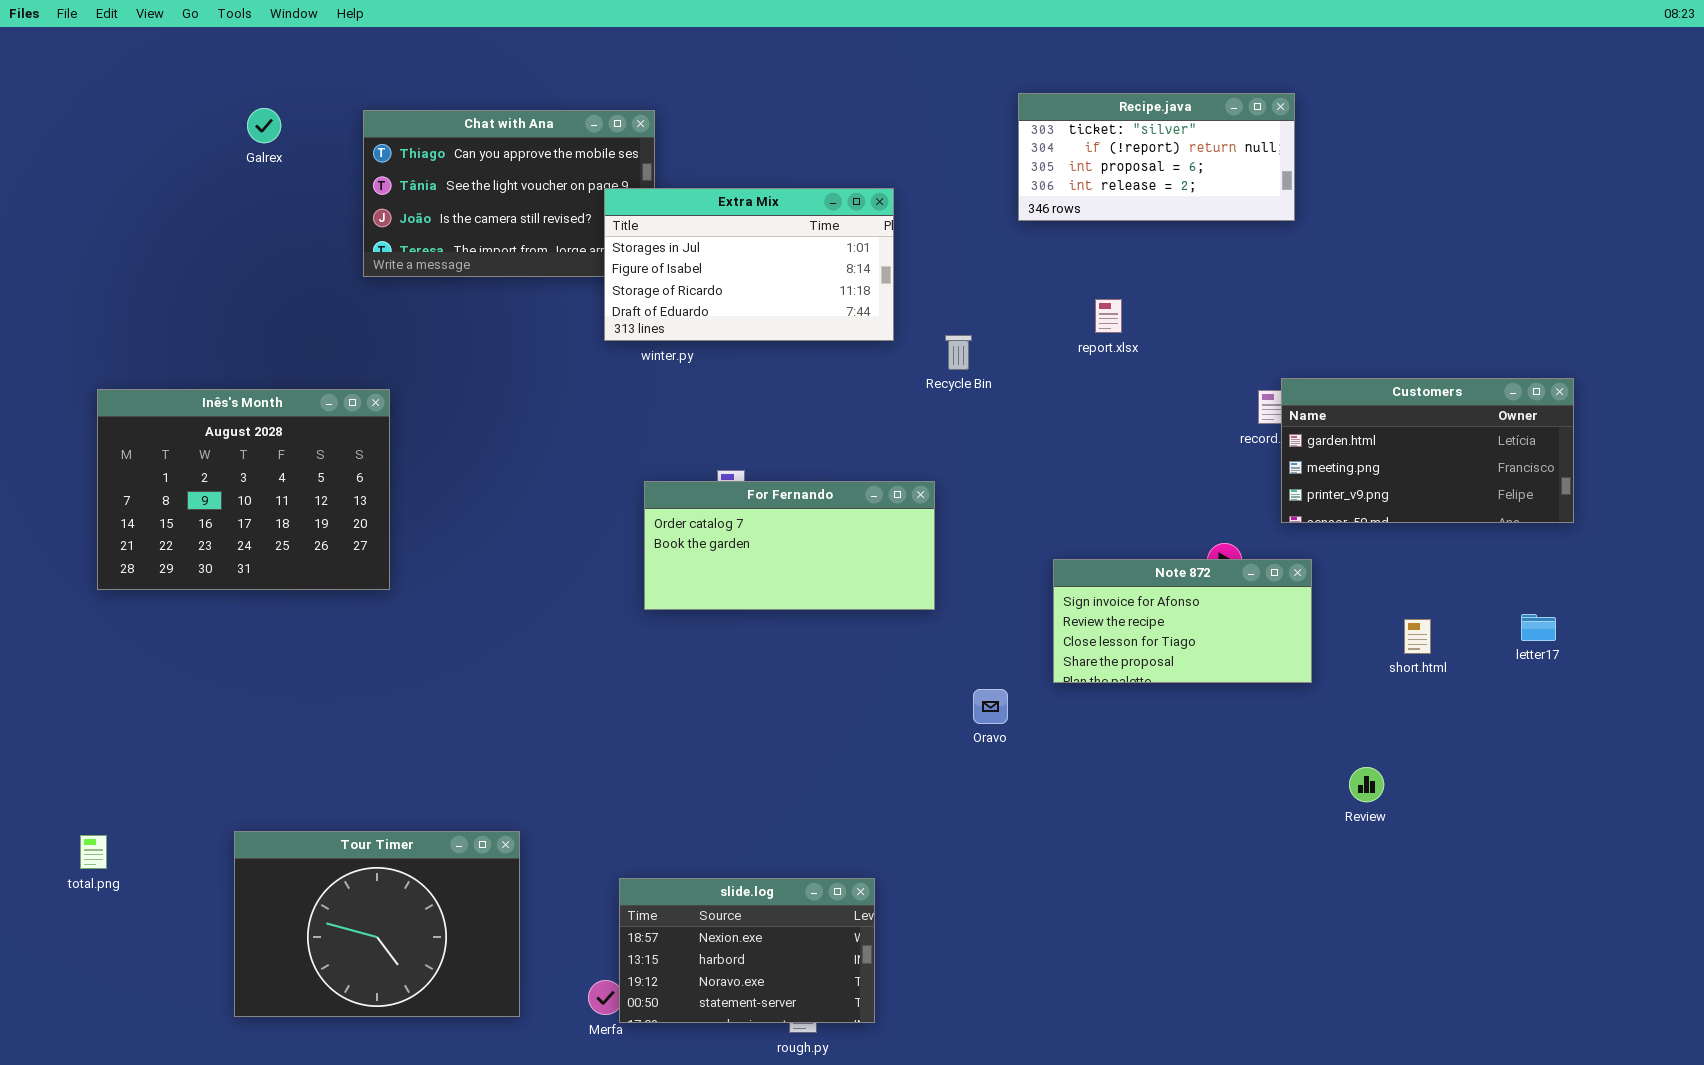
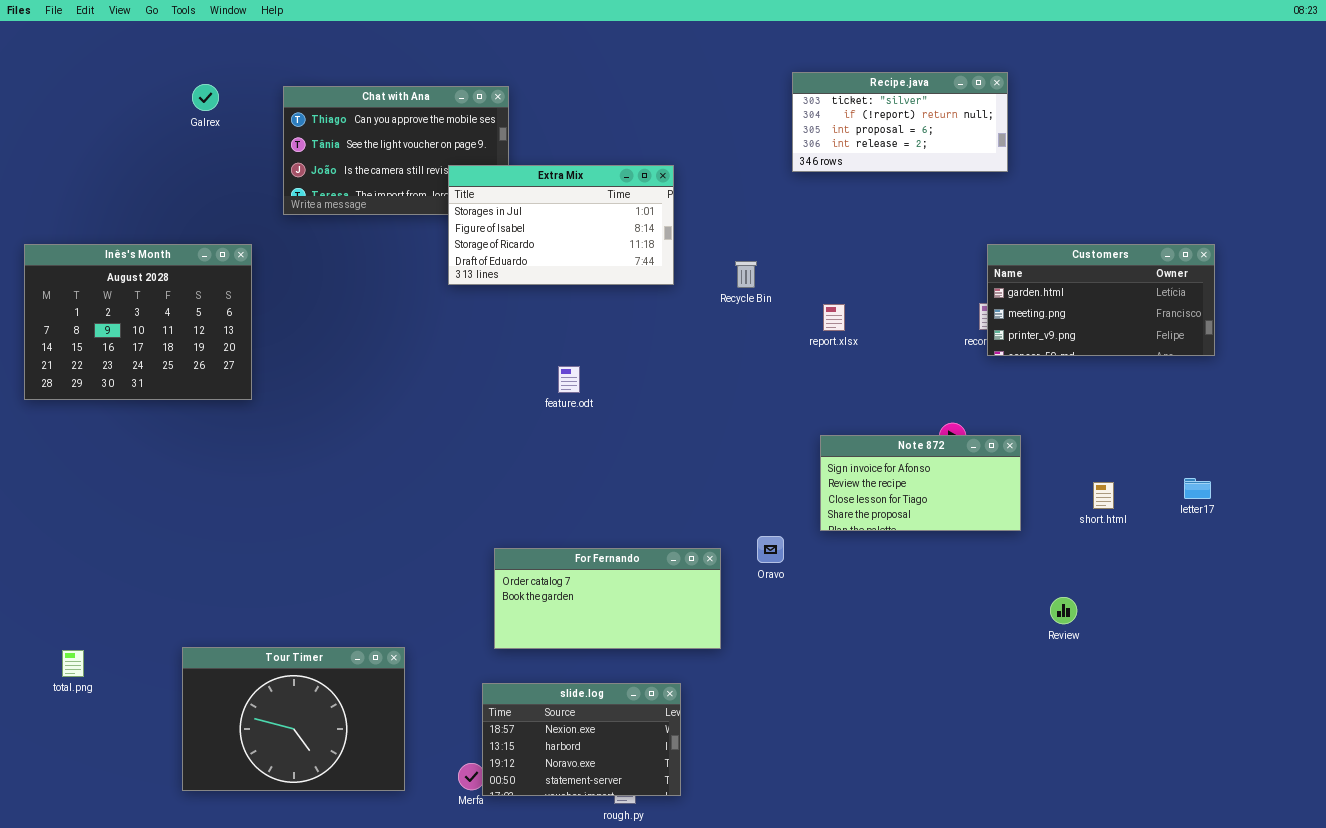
Extra Mix: [604,188,894,341] -> [448,165,674,285], moved
report.xlsx: [1095,299,1122,333] -> [823,304,845,331], moved
Customers: [1281,378,1574,523] -> [987,244,1215,356], moved
Inês's Month: [97,389,390,590] -> [24,244,252,400], moved
For Fernando: [644,481,935,610] -> [494,548,721,649], moved

